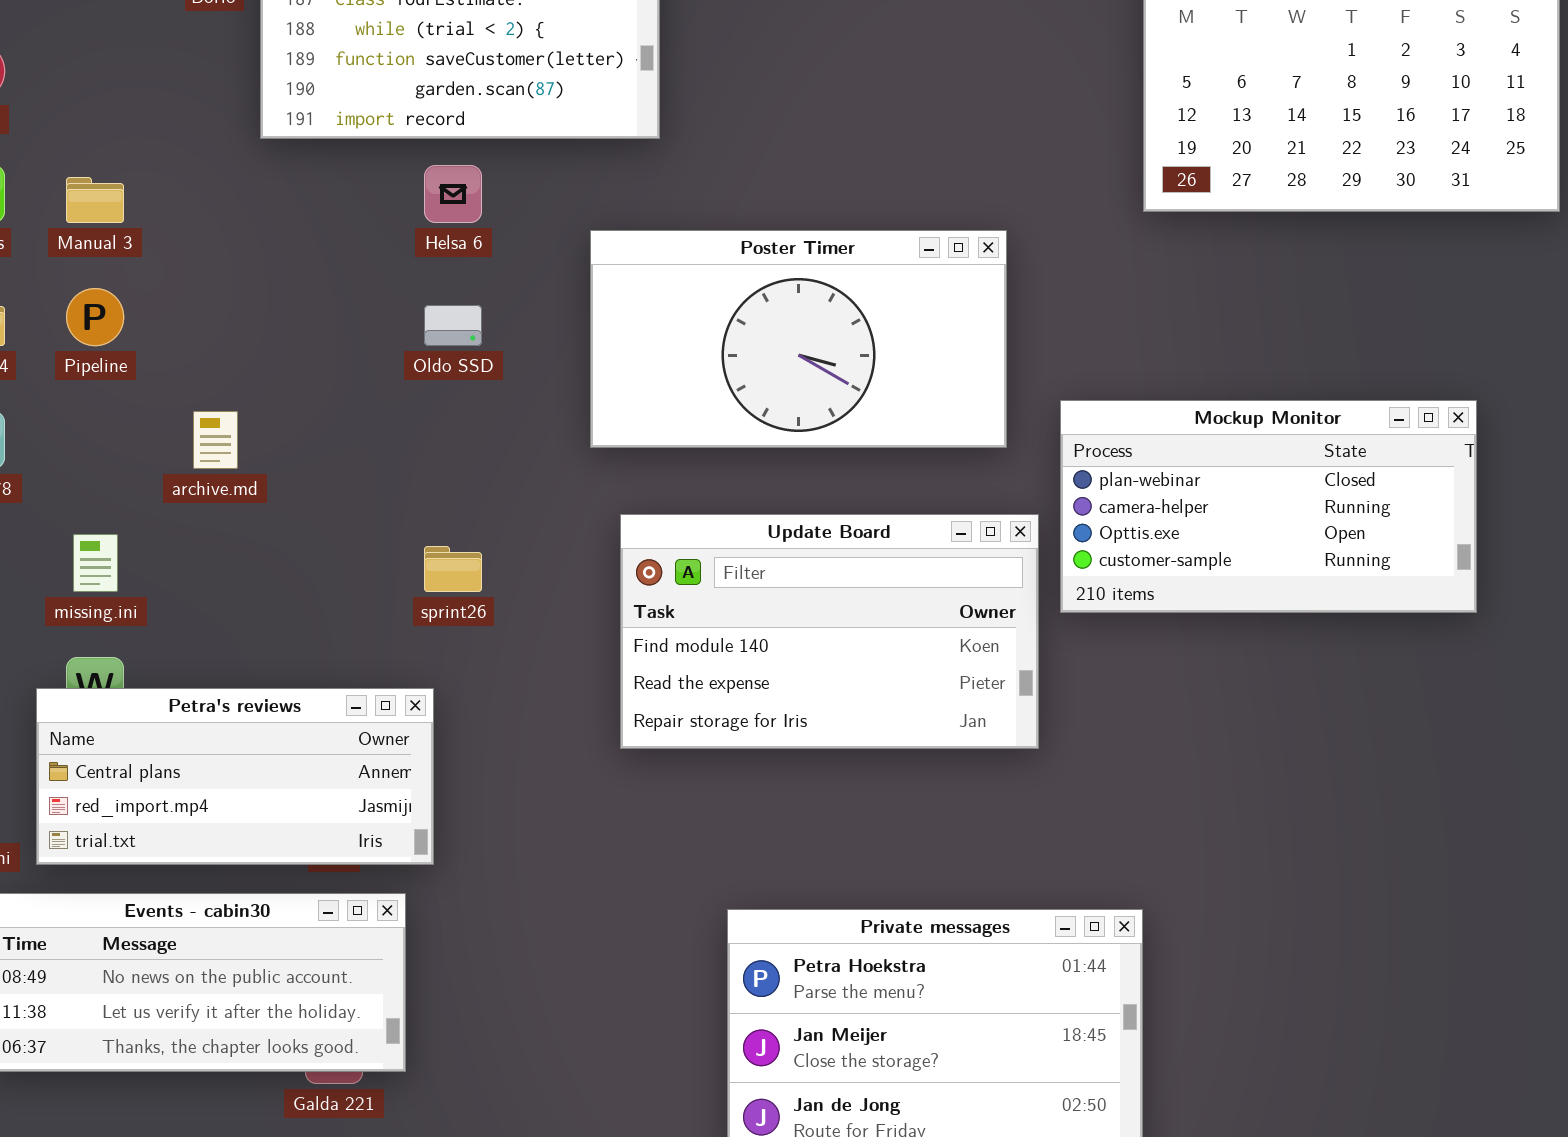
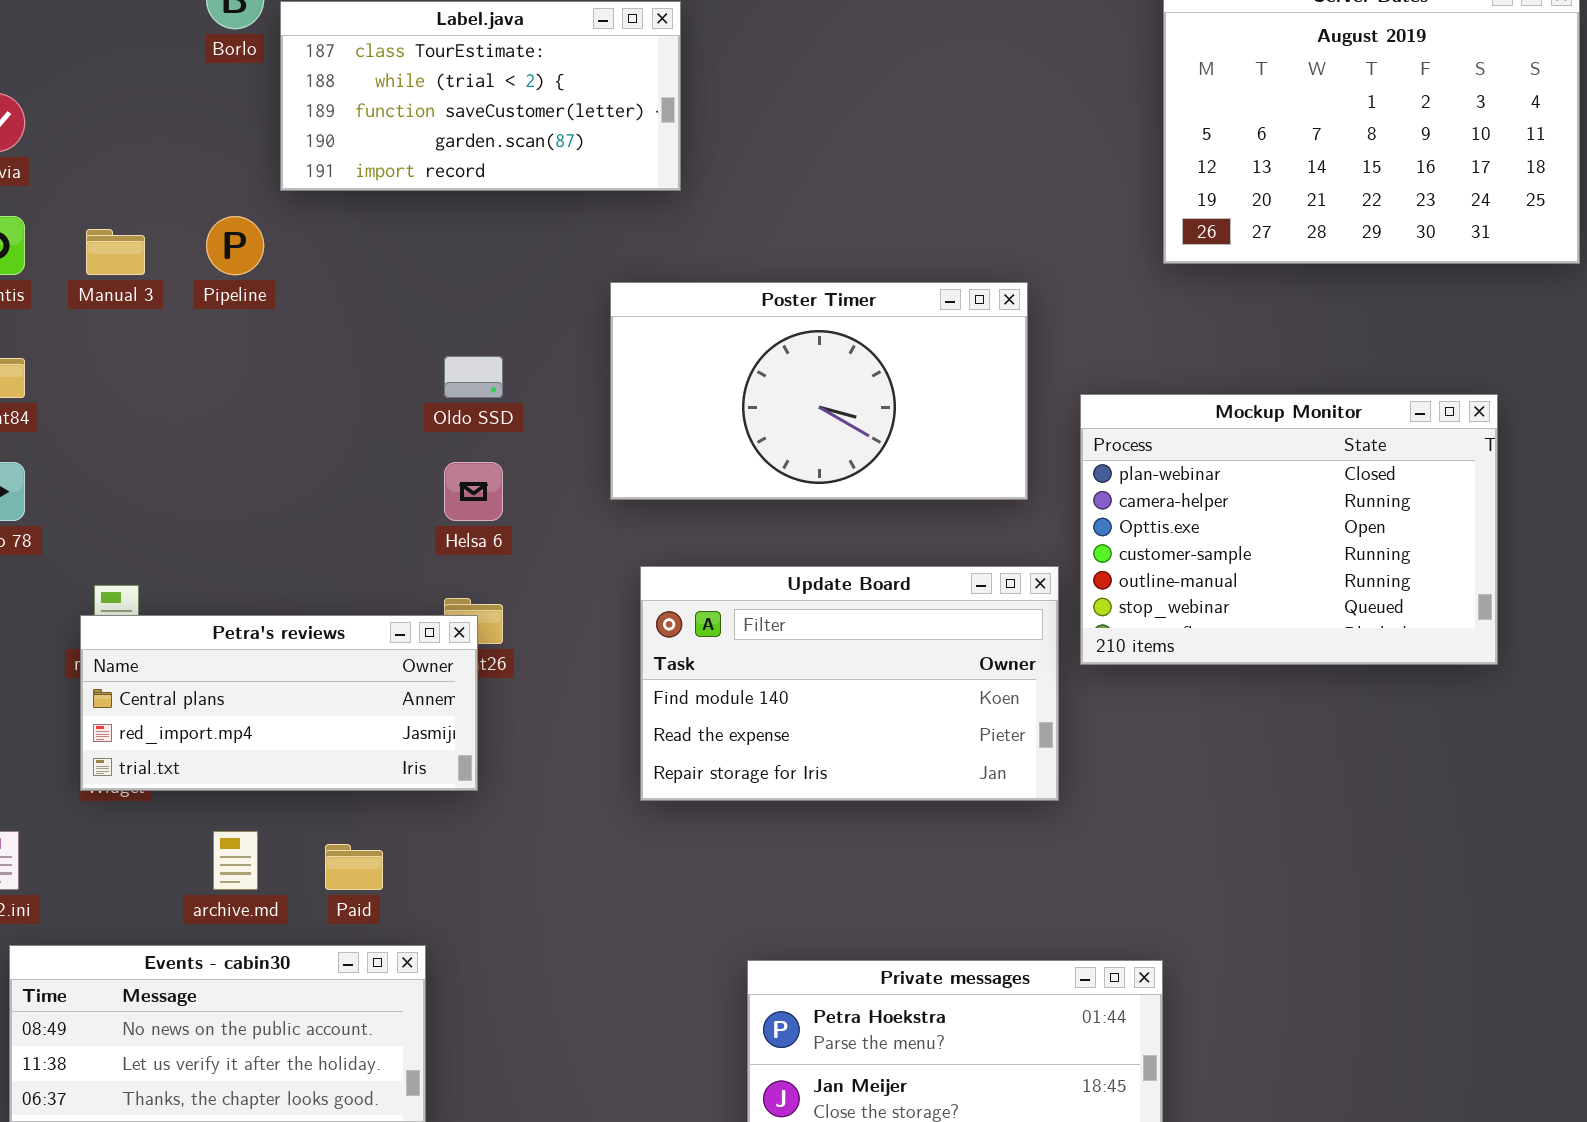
Helsa 6: [424,165,482,223] -> [444,462,503,521], moved
Pipeline: [66,288,124,346] -> [206,216,264,275], moved
Mockup Monitor: [1060,400,1477,613] -> [1080,394,1498,665], resized
archive.md: [193,411,238,469] -> [213,831,258,890], moved
Petra's reviews: [36,688,434,865] -> [80,615,478,791], moved

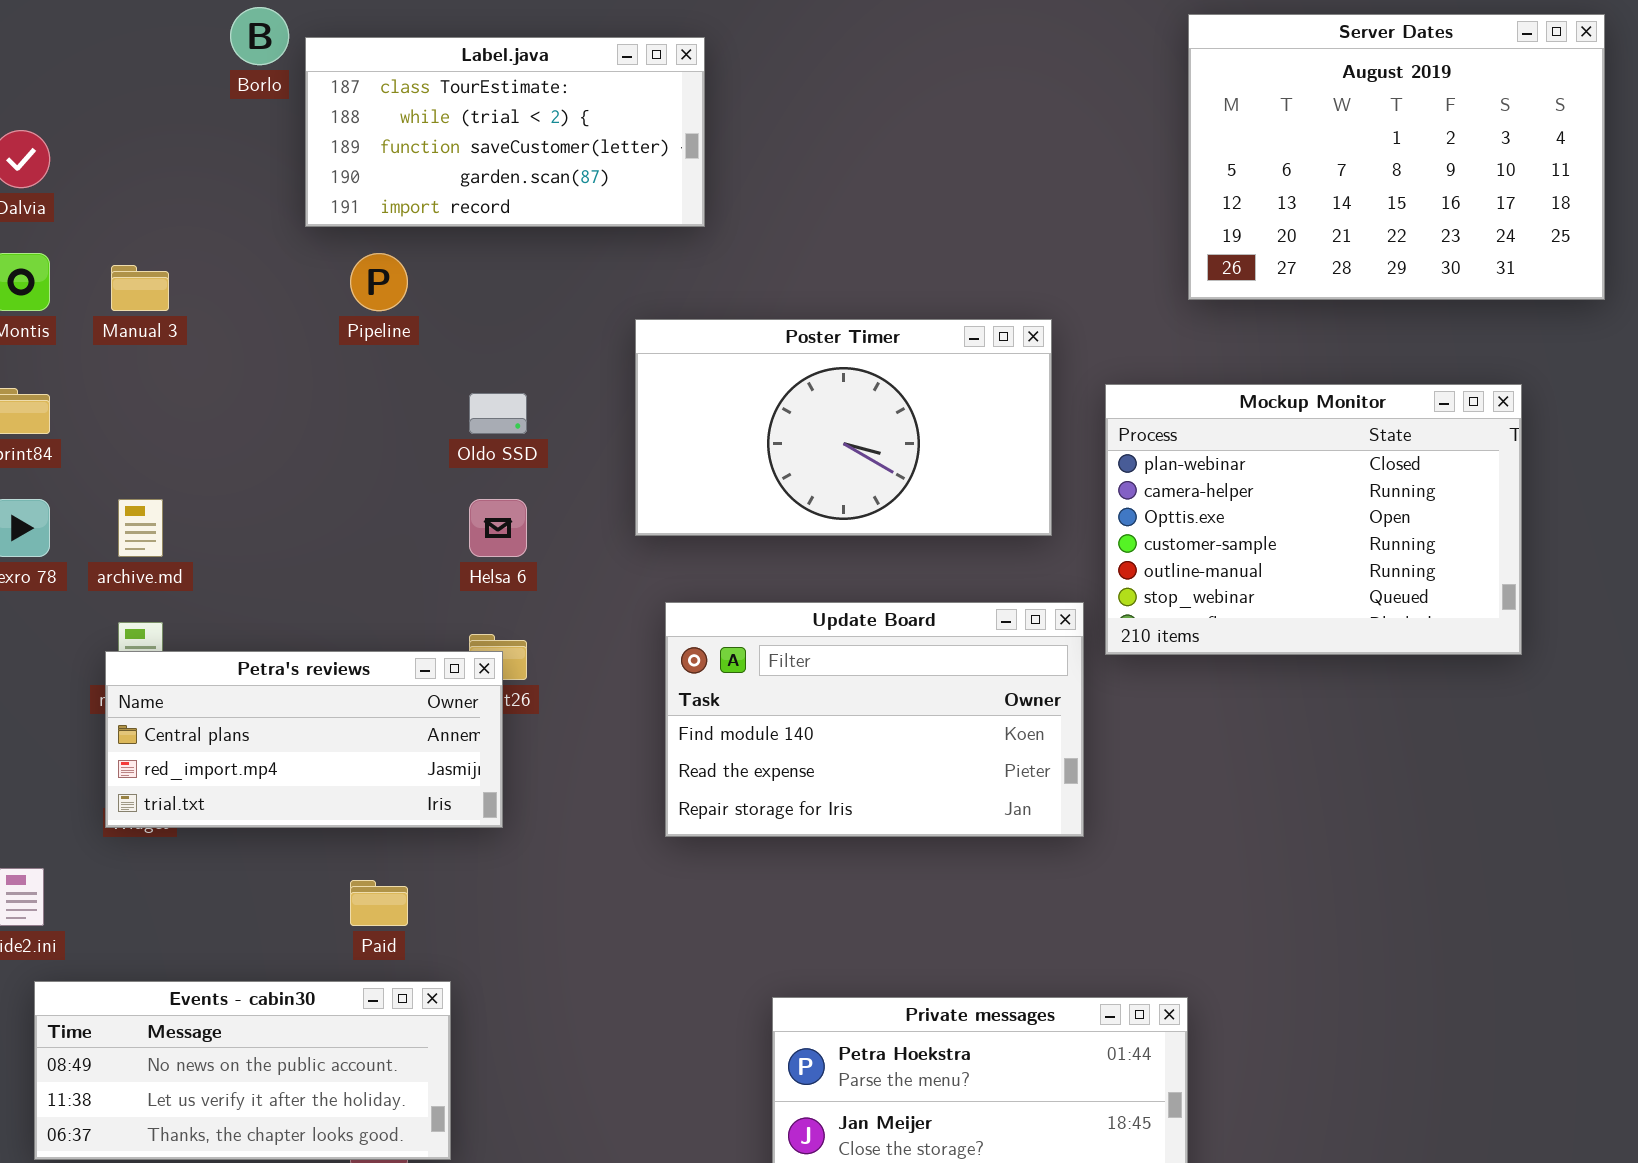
Pipeline: [206,216,264,275] -> [350,253,408,311], moved
Mockup Monitor: [1080,394,1498,665] -> [1105,384,1522,655], moved
archive.md: [213,831,258,890] -> [118,499,163,557], moved

